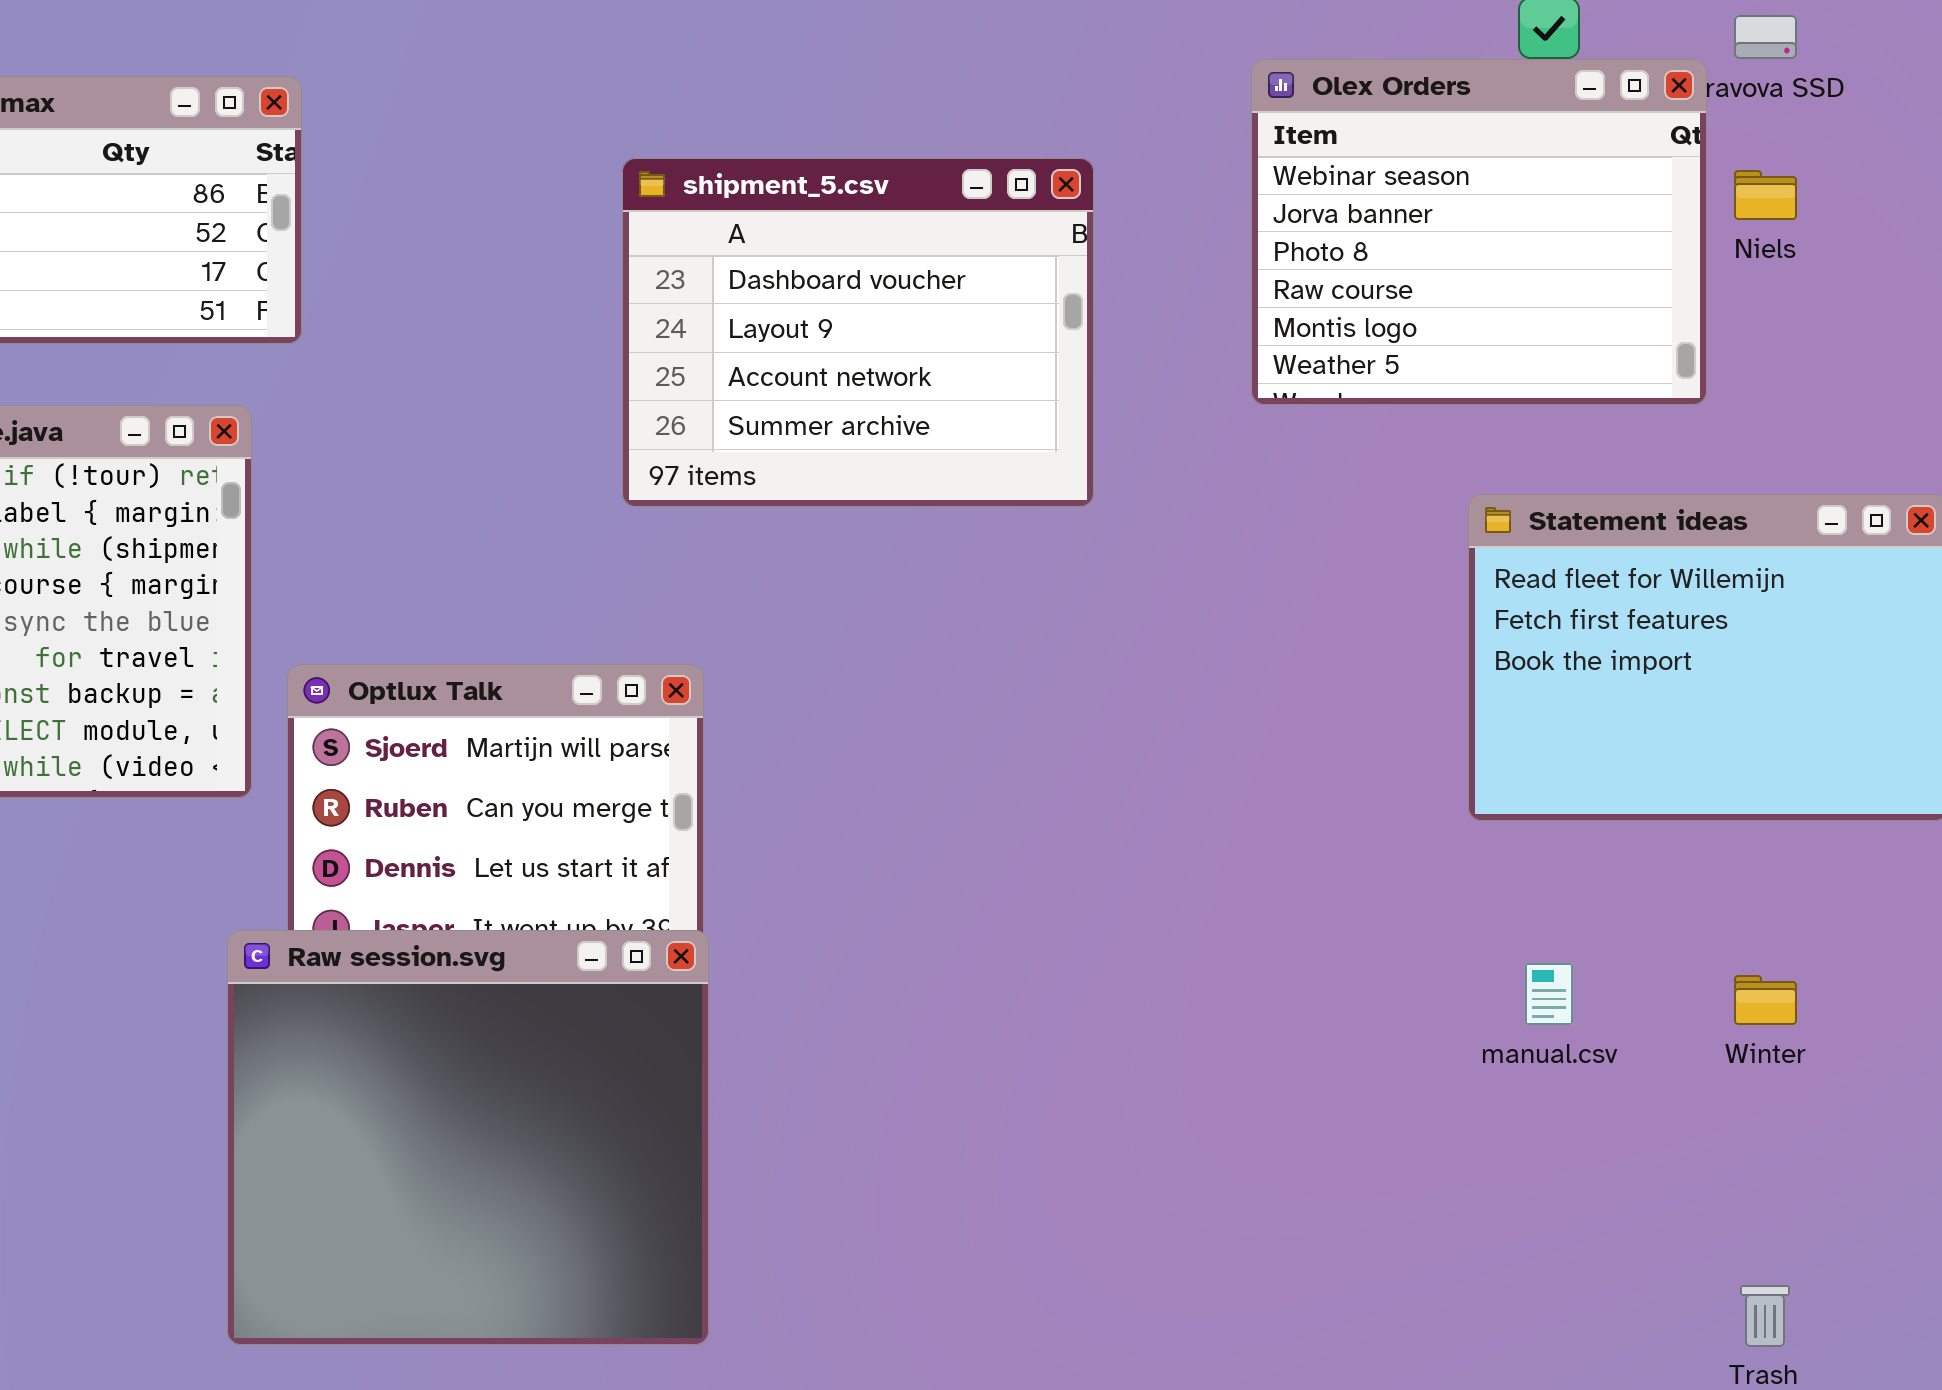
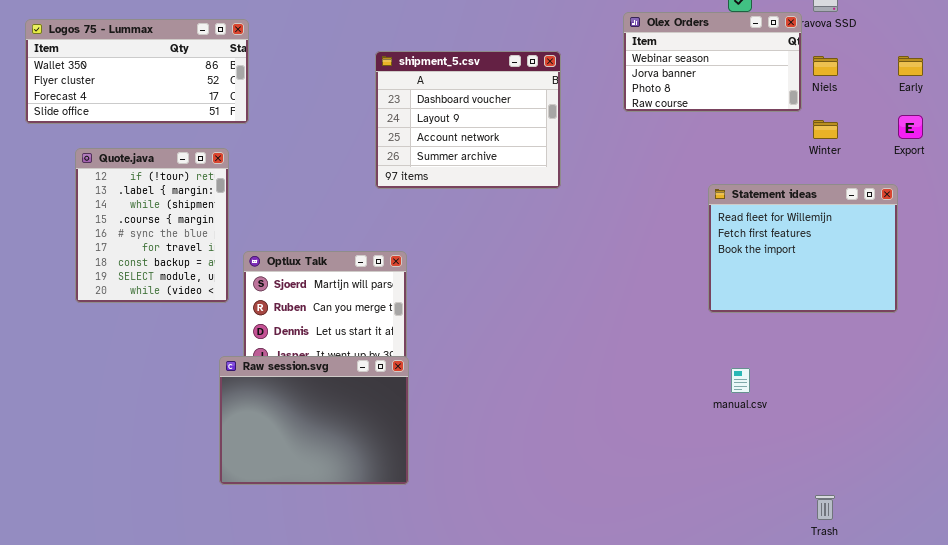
Olex Orders: [1251,59,1707,405] -> [623,12,802,112], resized
Raw session.svg: [227,930,709,1345] -> [219,356,409,485], resized
Winter: [1734,975,1797,1025] -> [813,120,838,139], moved

